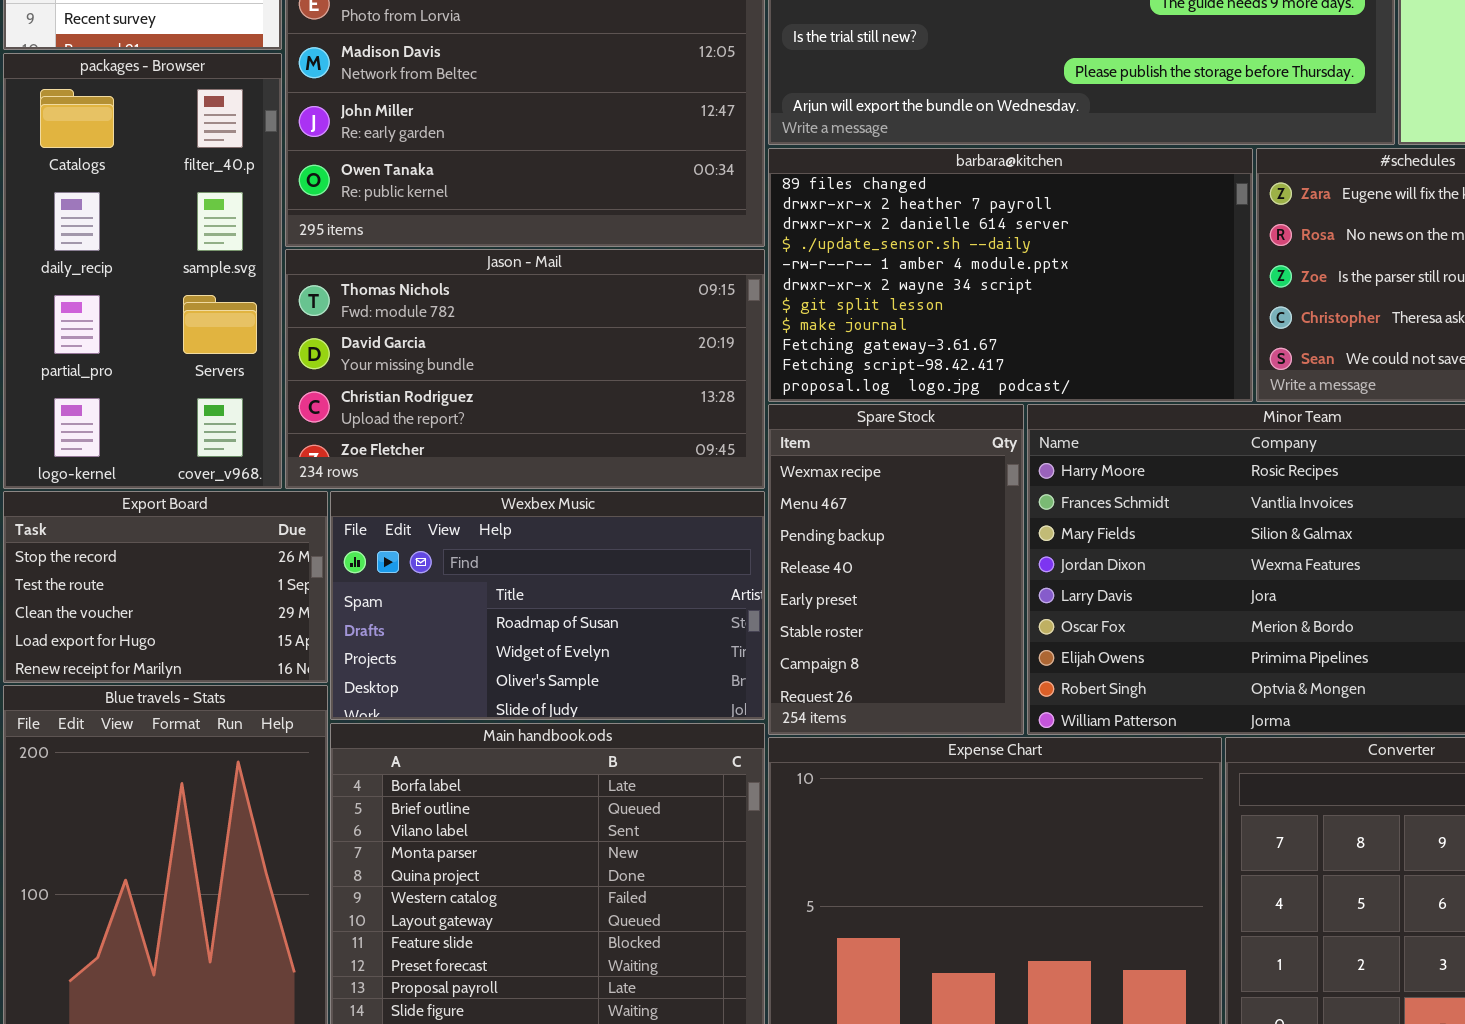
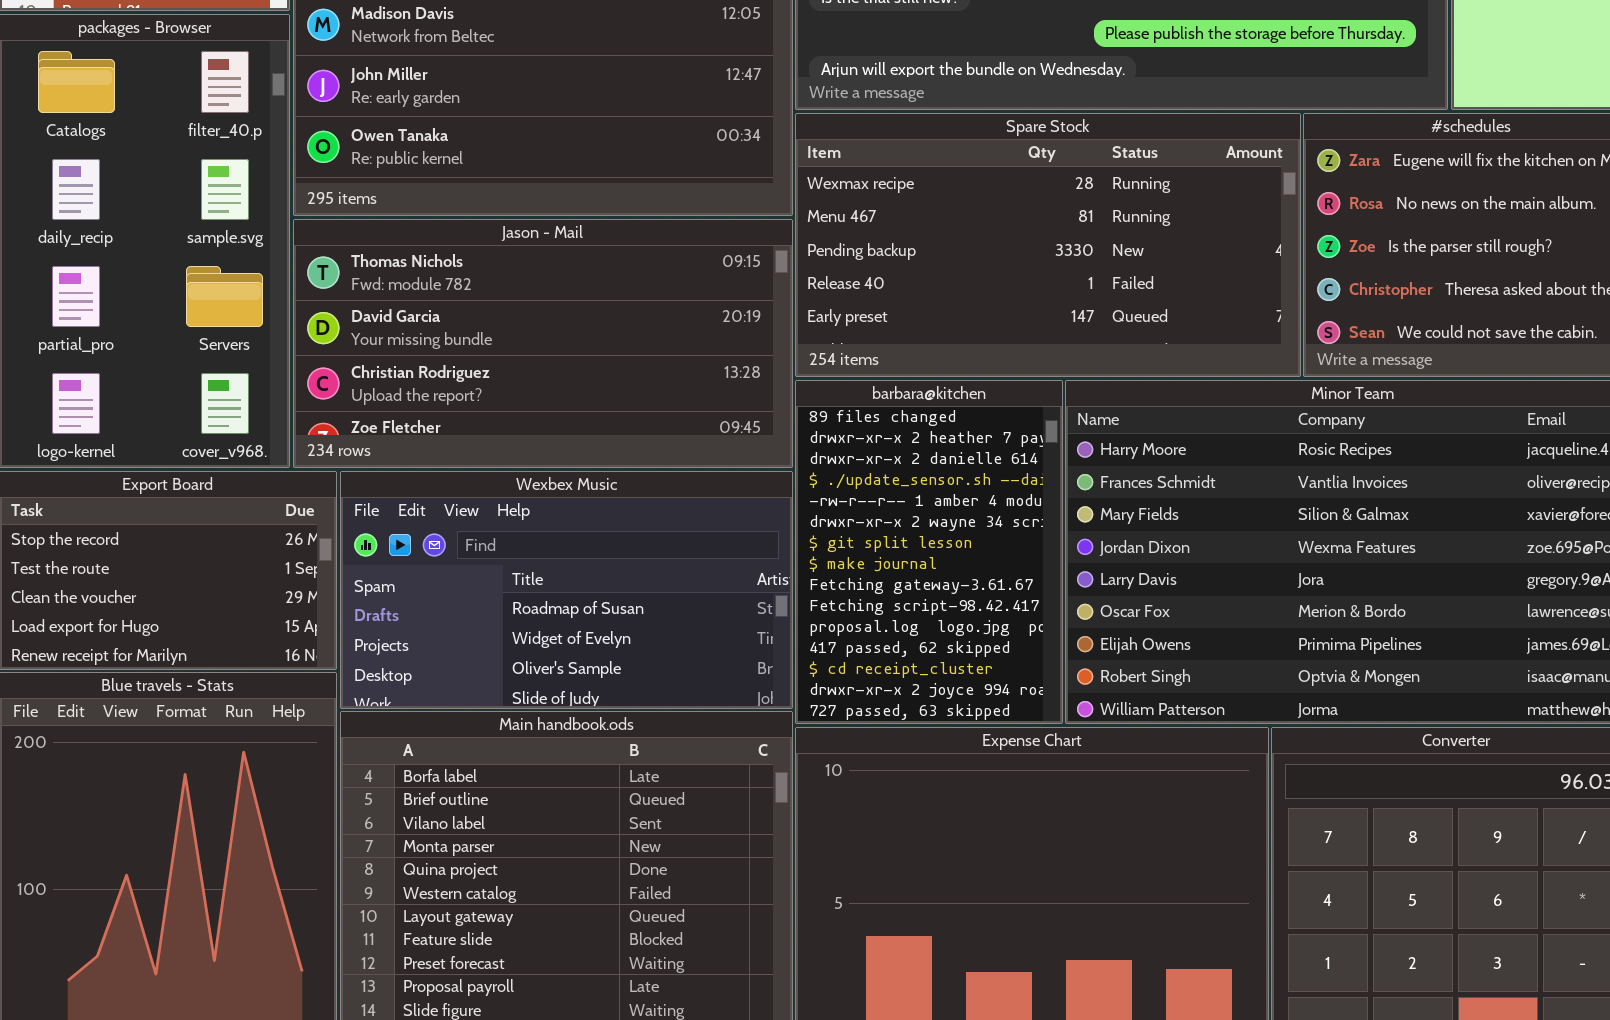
barbara@kitchen: [768,148,1253,402] -> [795,380,1063,724], moved, resized
Spare Stock: [768,404,1024,735] -> [795,113,1301,377], moved, resized

